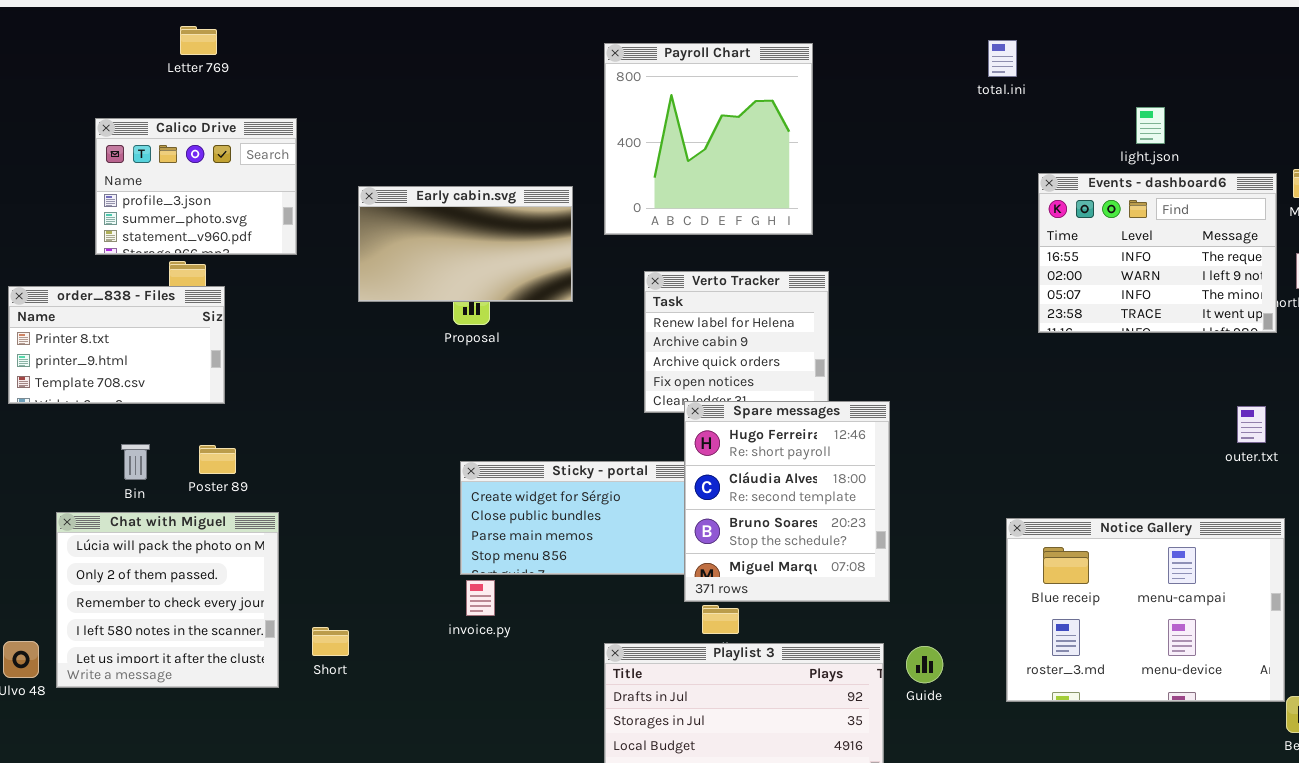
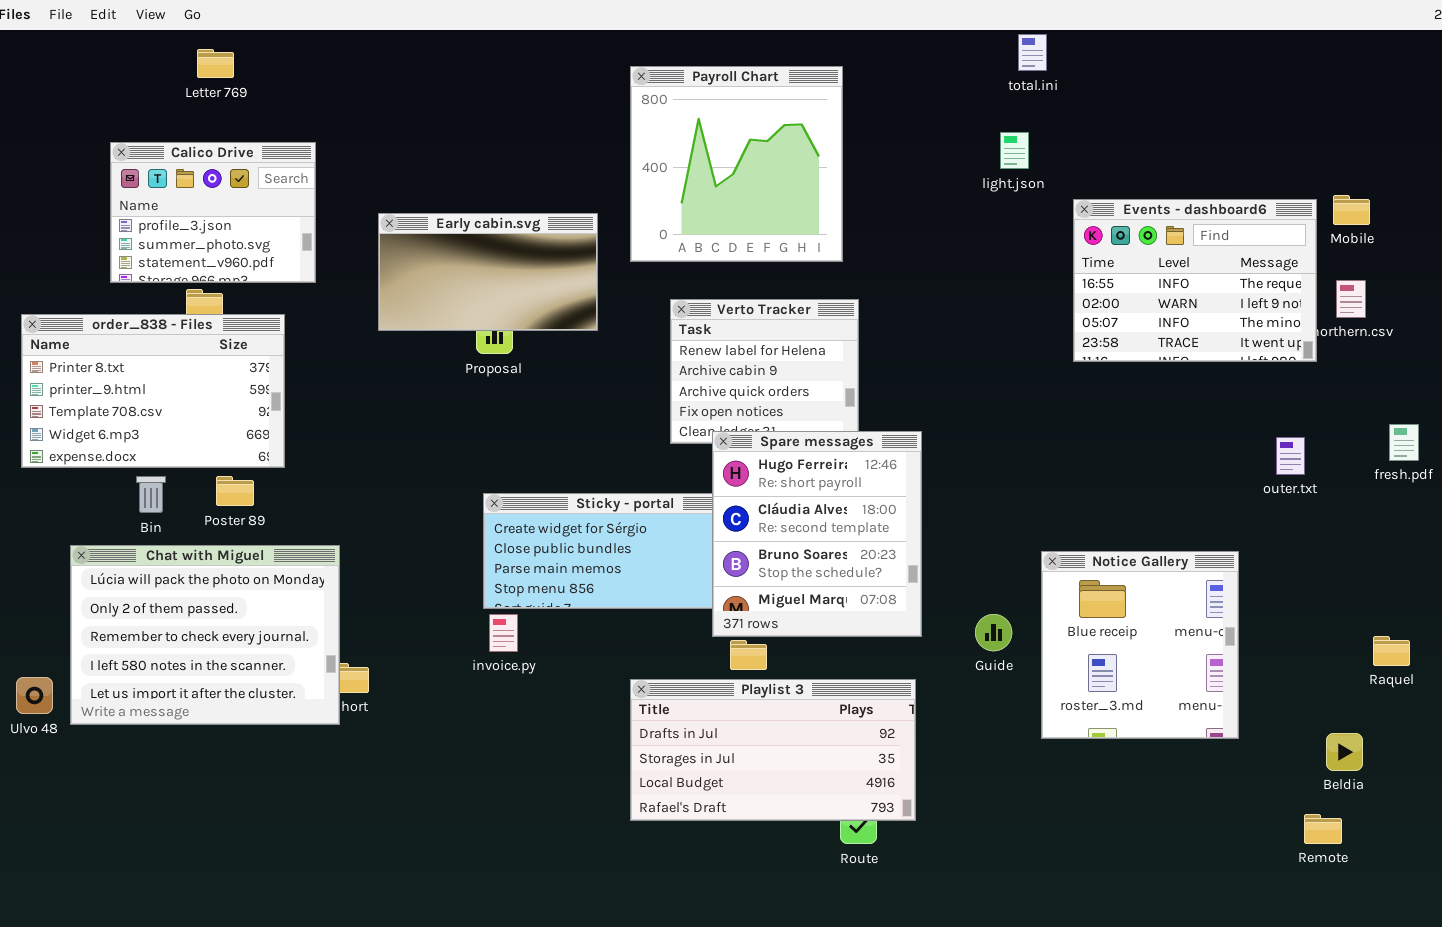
total.ini: [988,40,1017,77] -> [1018,34,1047,71], moved
light.json: [1136,107,1165,144] -> [1000,132,1029,169], moved
order_838 - Files: [8,286,225,404] -> [21,314,285,468], resized
Chat with Miguel: [56,512,279,688] -> [70,545,340,725], resized
Notice Gallery: [1006,518,1285,702] -> [1041,551,1239,739], resized
Guide: [906,646,943,683] -> [975,614,1012,651], moved

